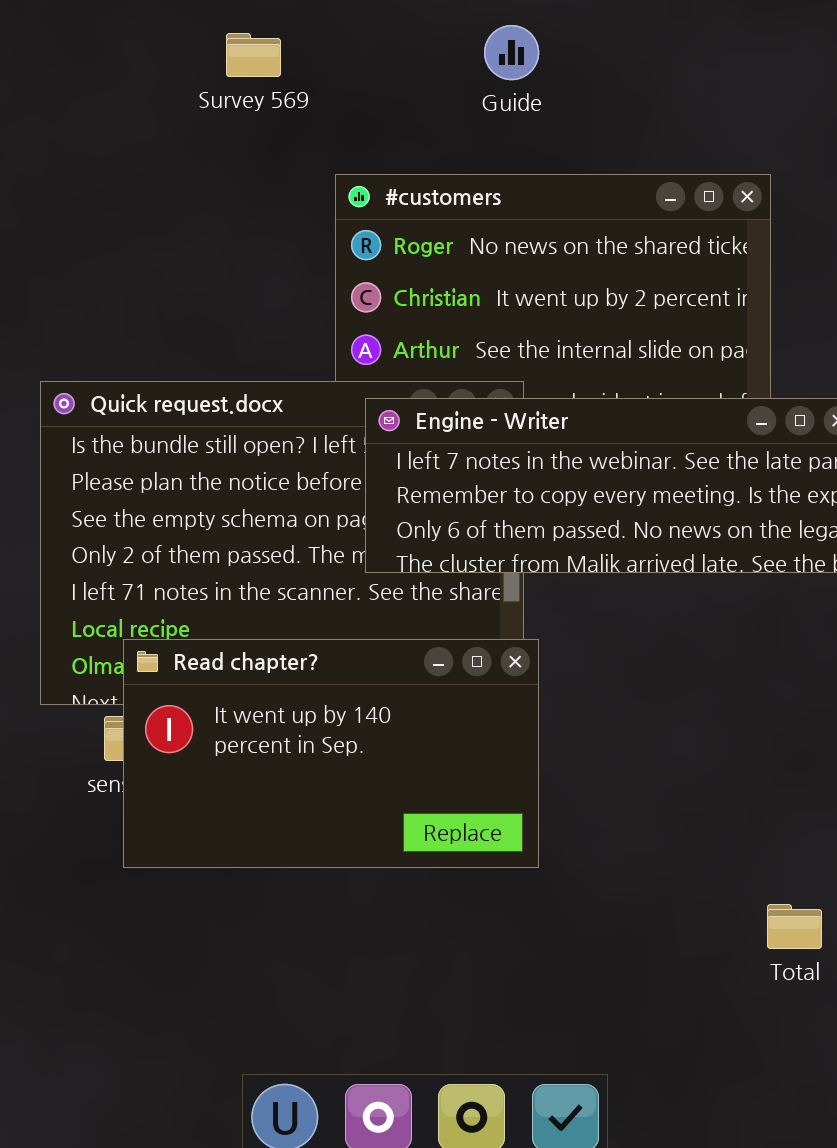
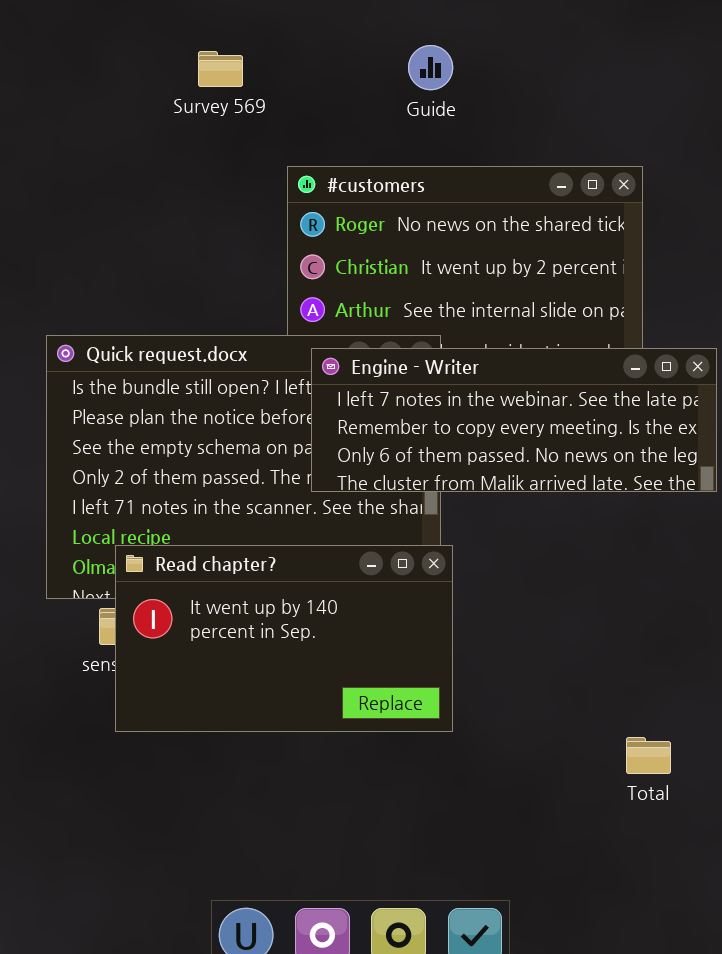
Total: [767,904,822,949] -> [626,737,671,774], moved

